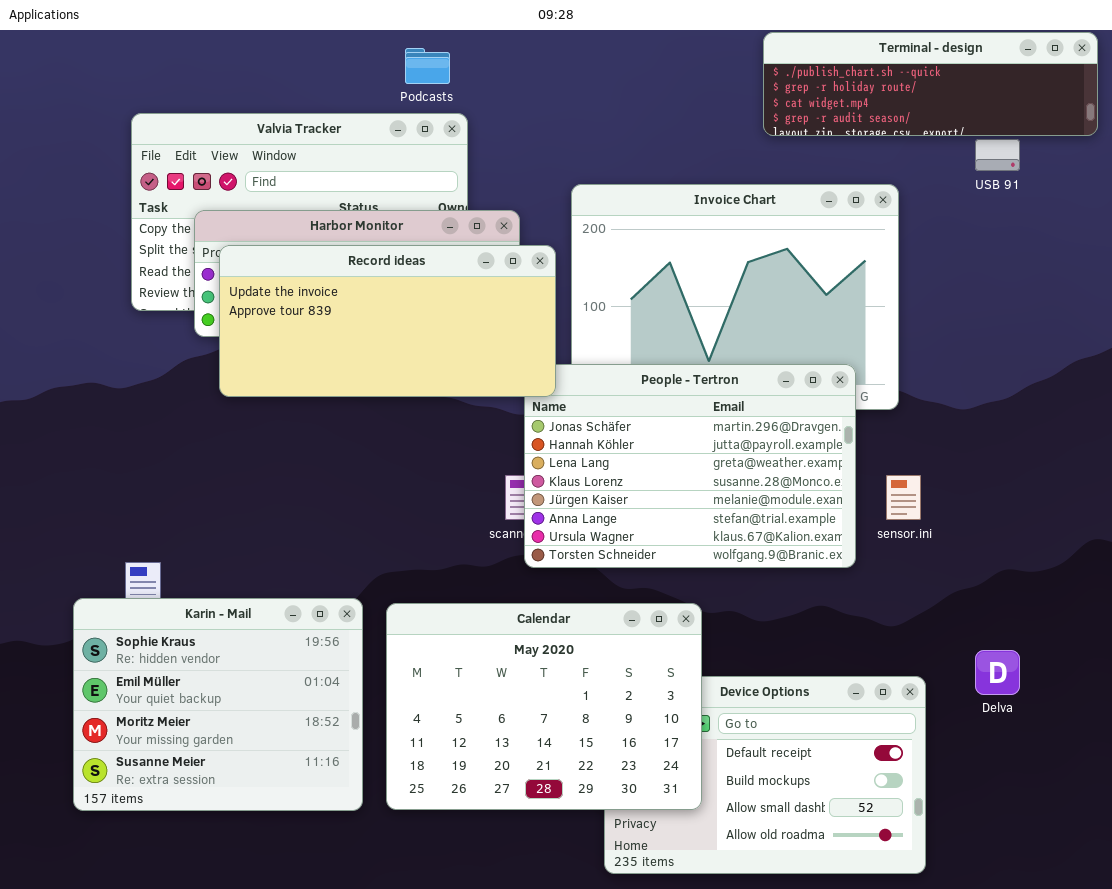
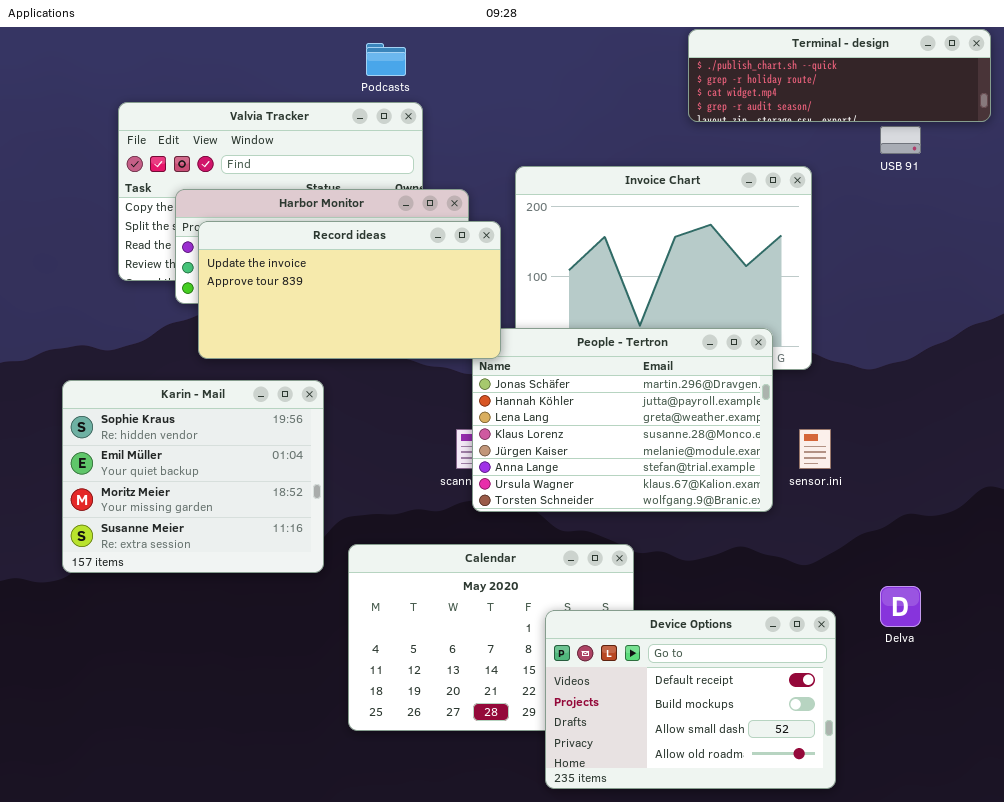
Karin - Mail: [73,598,363,811] -> [62,380,324,573], moved
Device Options: [604,676,926,874] -> [545,610,836,789], raised

